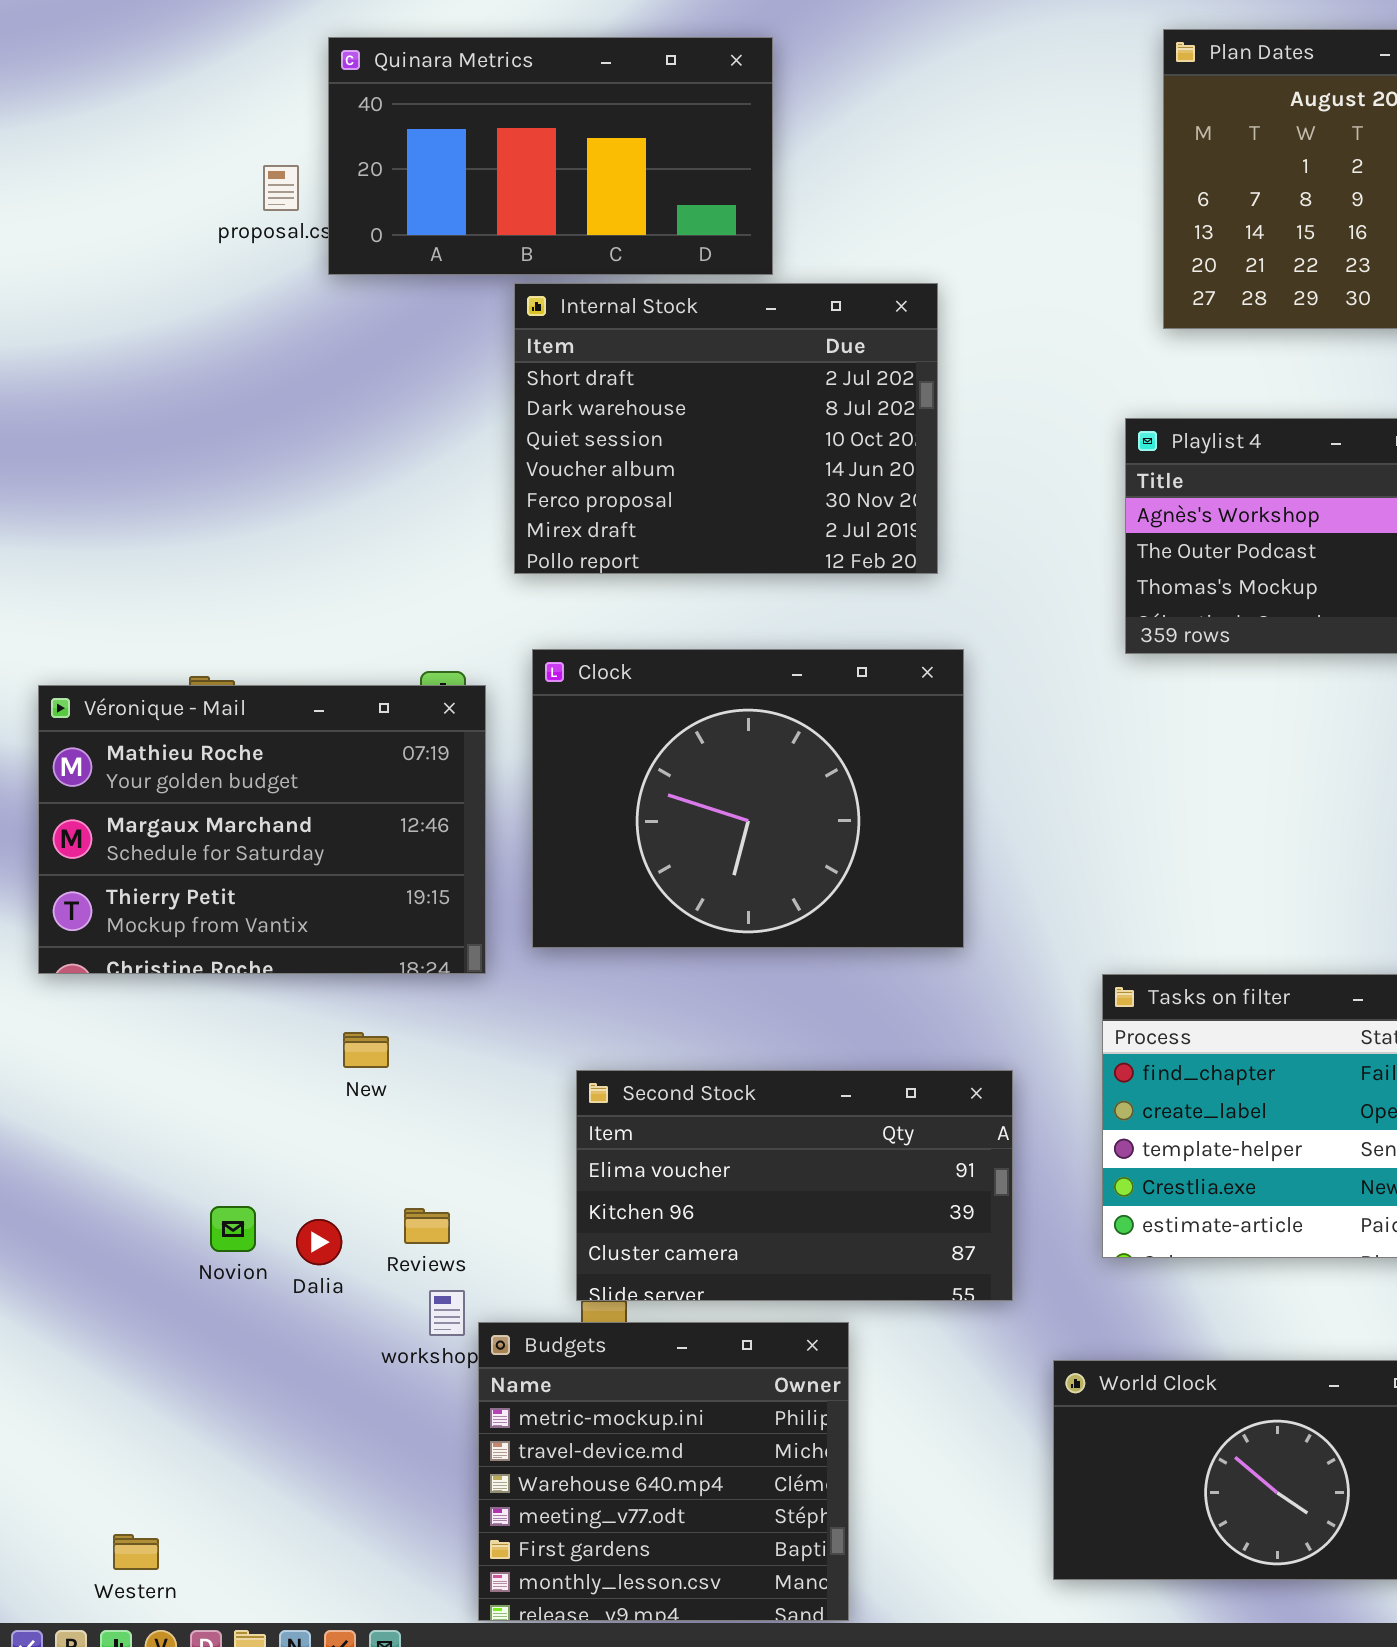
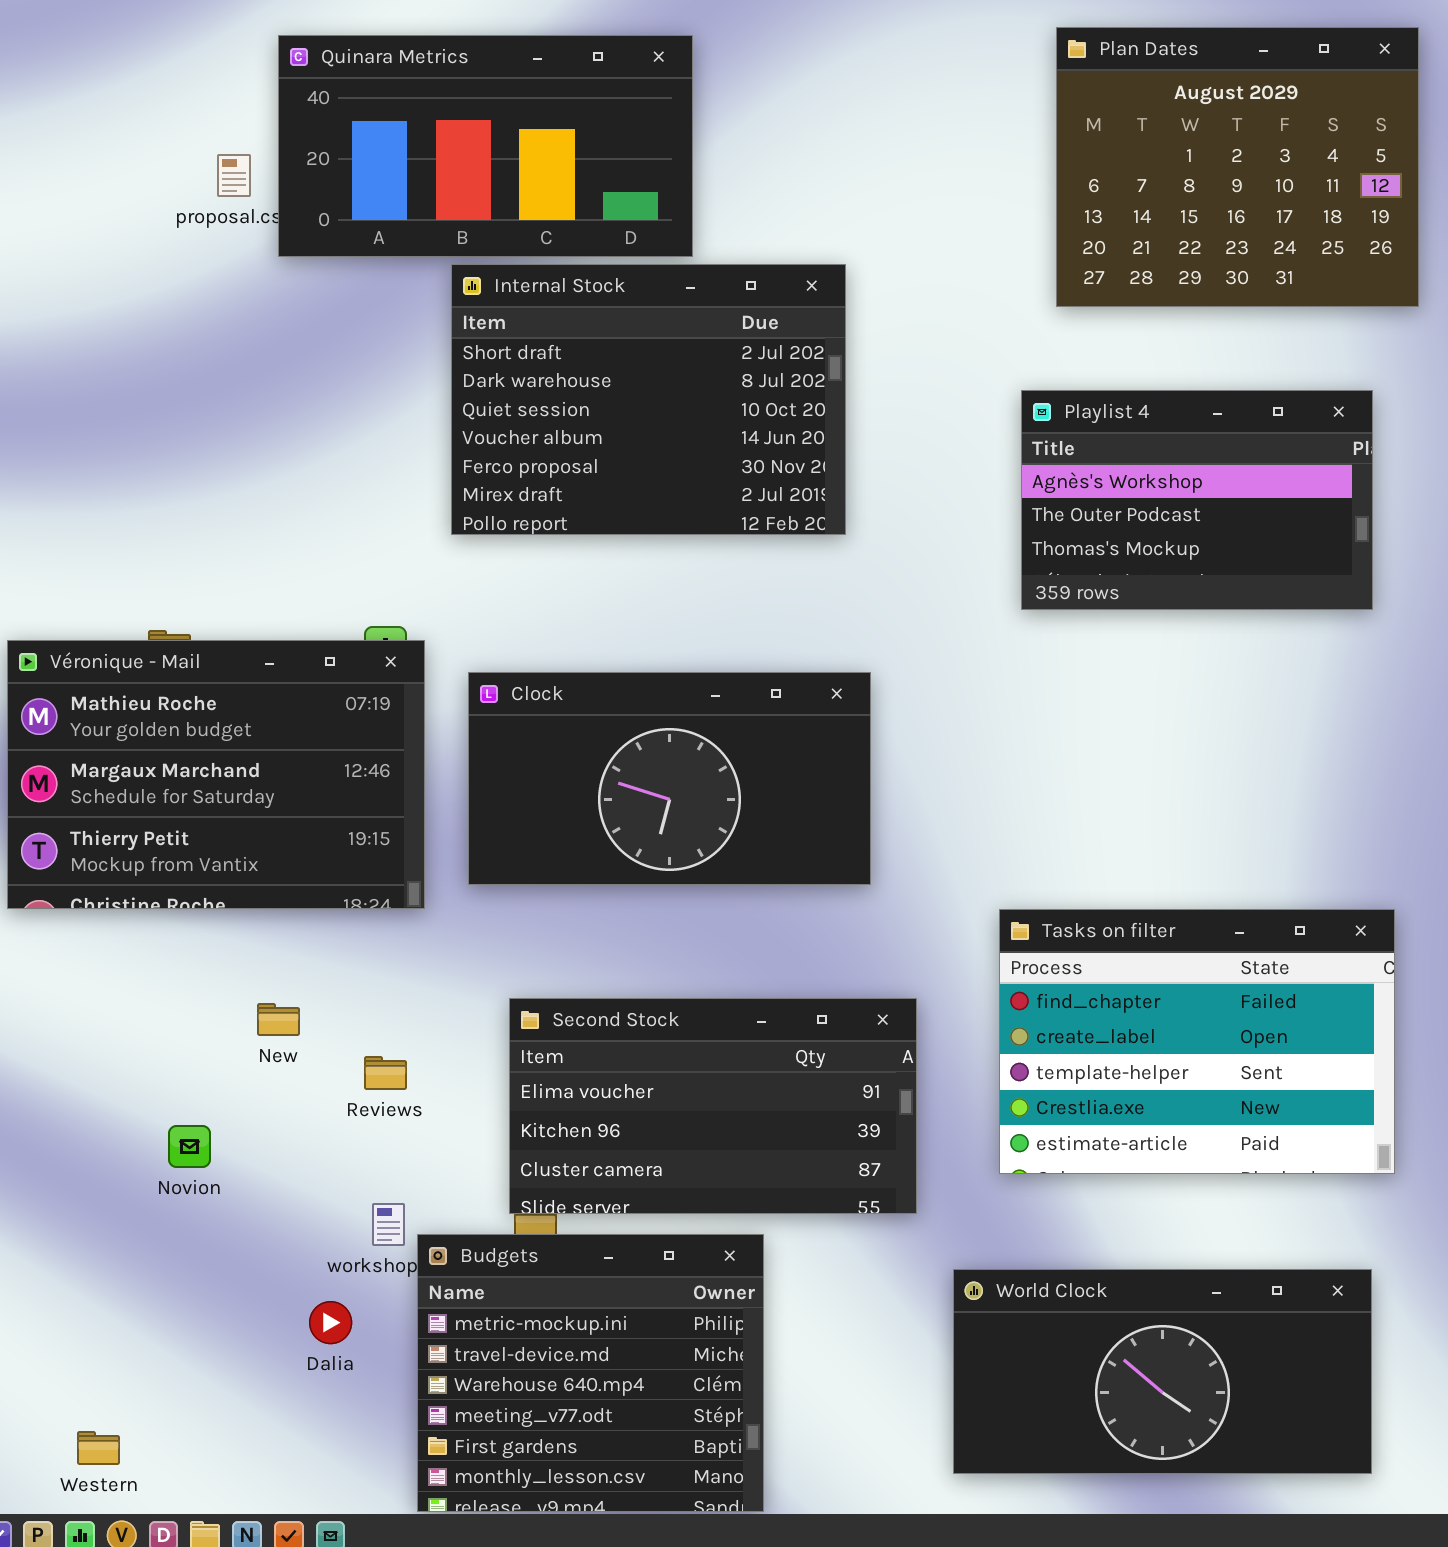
Clock: [532,649,964,948] -> [468,672,871,885], resized
New: [343,1032,389,1068] -> [257,1003,300,1036], moved
Reviews: [404,1208,450,1244] -> [364,1056,407,1090], moved
Dalia: [296,1219,342,1265] -> [309,1301,352,1344], moved

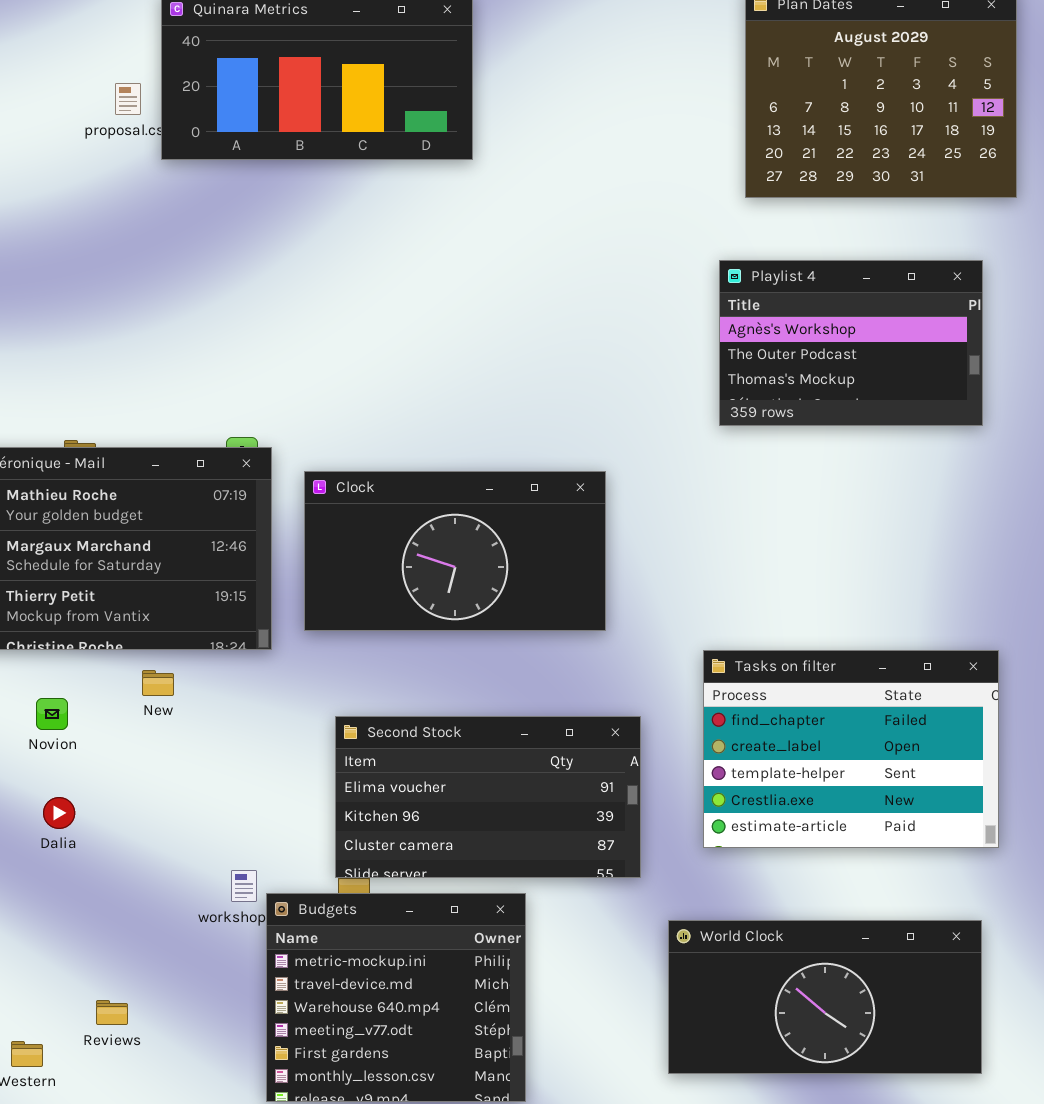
Internal Stock: [451,264,846,535] -> none, closed
New: [257,1003,300,1036] -> [142,670,174,696], moved
Reviews: [364,1056,407,1090] -> [96,1000,128,1025], moved
Novion: [168,1125,211,1168] -> [36,698,68,730], moved
Dalia: [309,1301,352,1344] -> [43,797,75,829], moved

